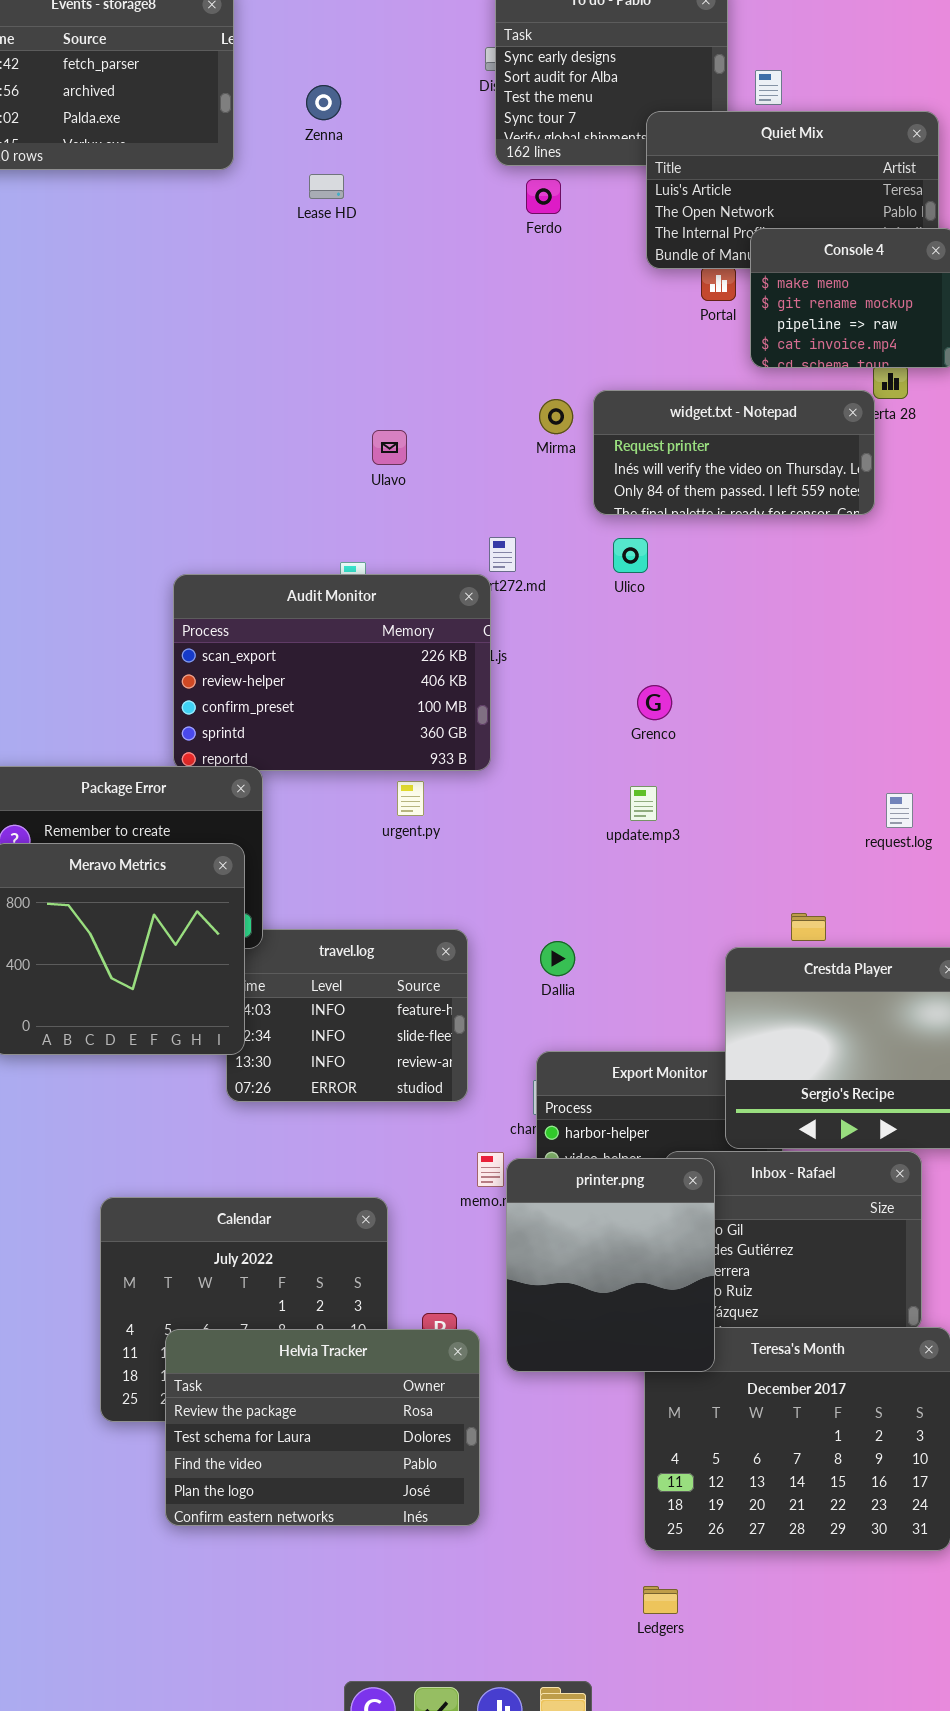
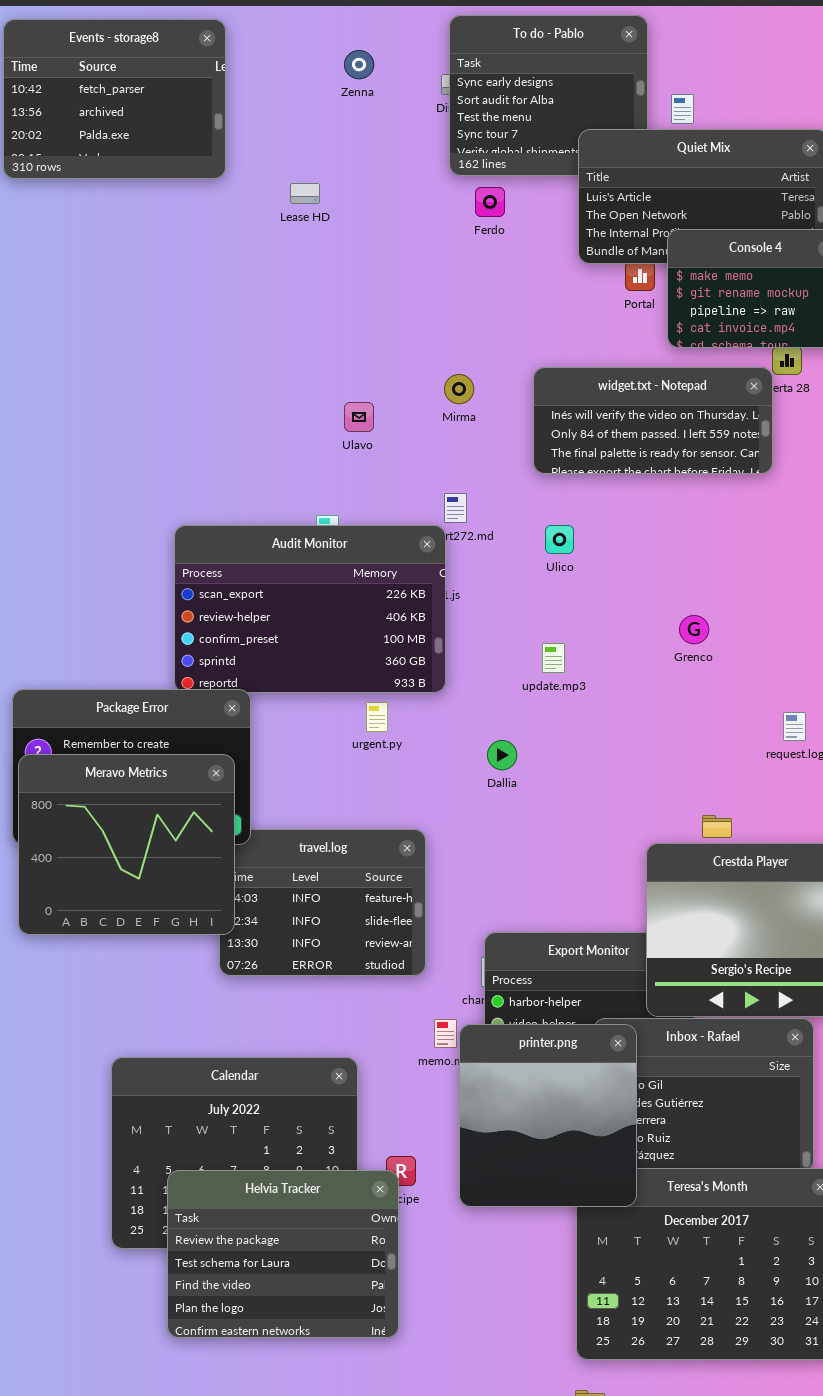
Zenna: [306,85,341,120] -> [344,50,374,79], moved
widget.txt - Notepad: [593,390,875,515] -> [533,367,773,474], scrolled down 1 row
Mirma: [539,399,573,434] -> [444,374,474,404], moved
Ulico: [613,538,648,573] -> [545,525,574,554], moved
Grenco: [637,685,672,720] -> [679,615,709,644], moved
update.mp3: [630,786,657,821] -> [542,643,565,673], moved
Dallia: [540,941,575,976] -> [487,740,517,770], moved
Helvia Tracker: [165,1329,480,1526] -> [167,1170,399,1338], resized

